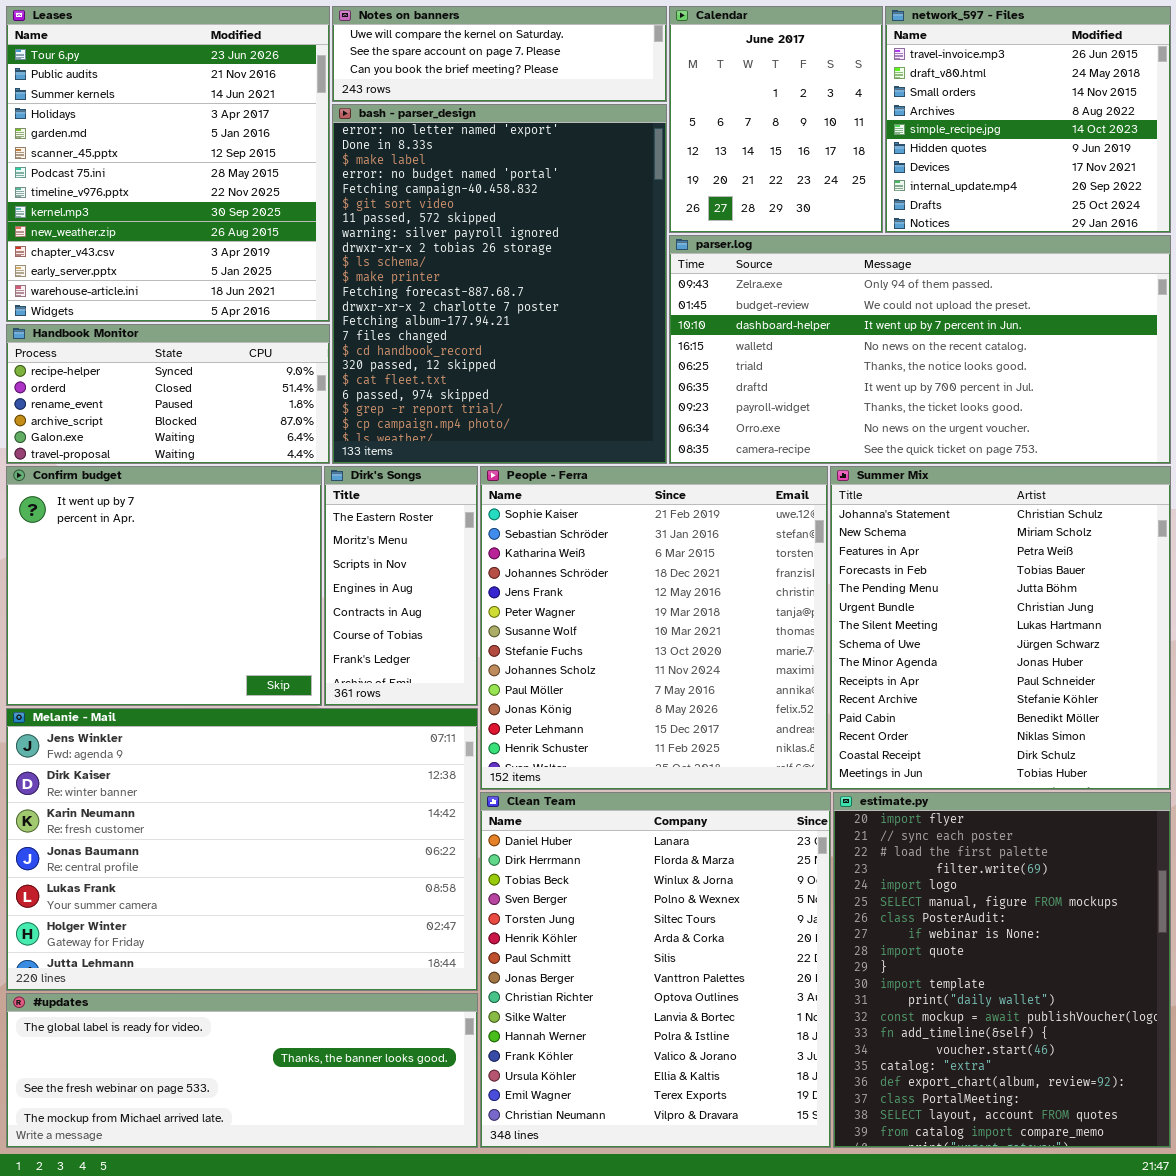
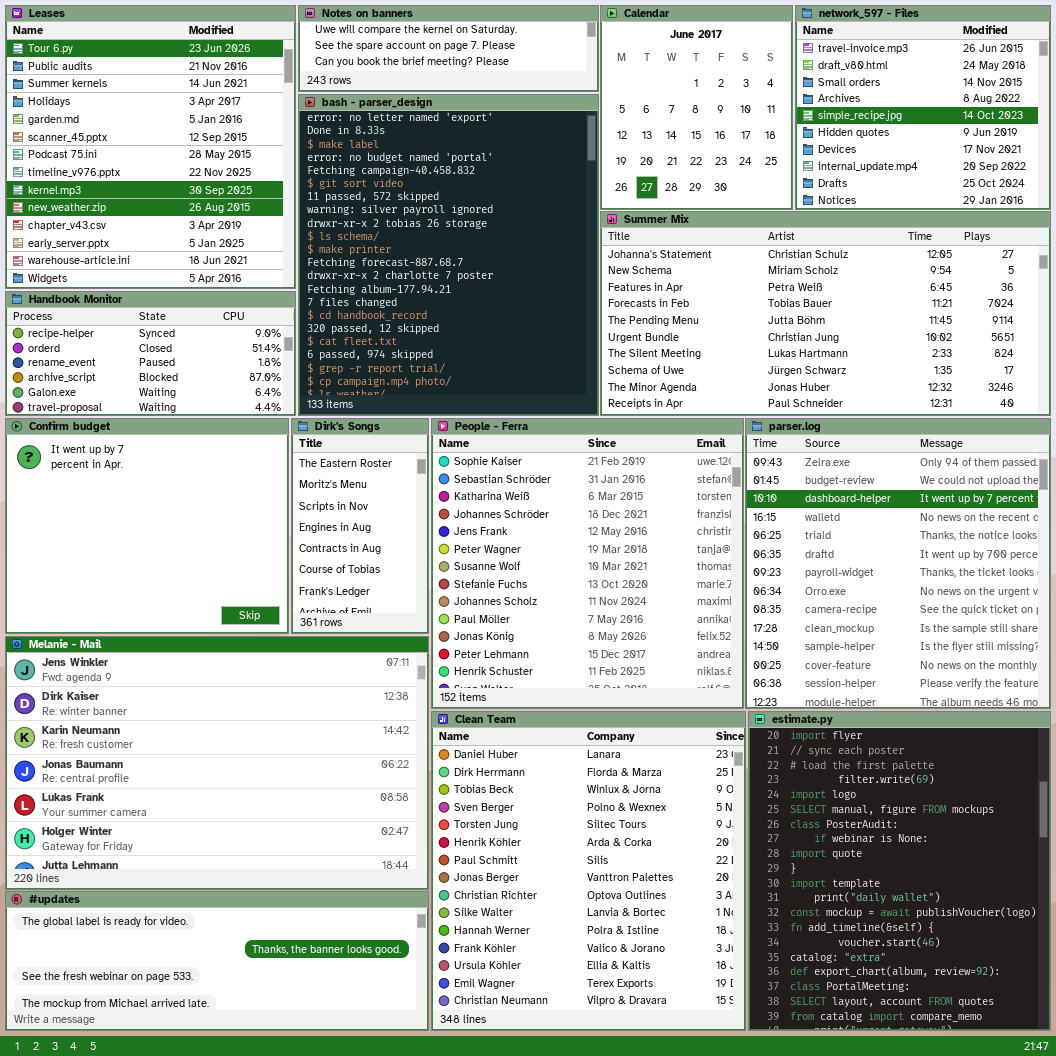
parser.log: [669,235,1171,464] -> [745,418,1051,709], moved, resized
Summer Mix: [830,466,1171,790] -> [600,211,1051,416], moved, resized

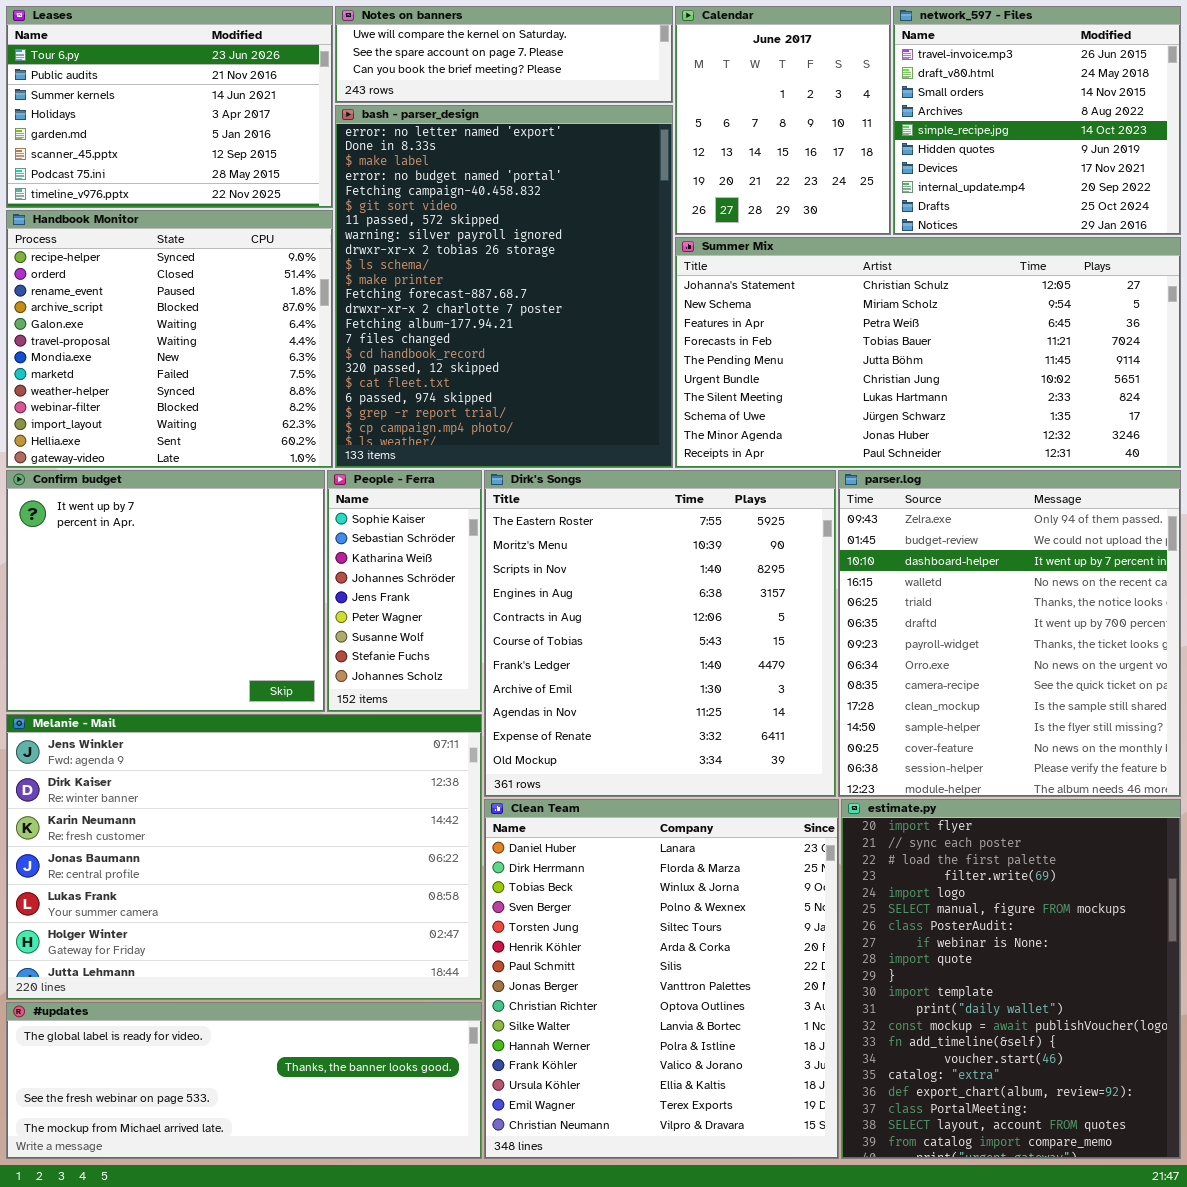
Leases: [5,5,296,289] -> [6,6,333,208], resized
Handbook Monitor: [5,291,296,416] -> [6,210,333,468], resized
Dirk's Songs: [291,418,429,634] -> [484,470,836,797], moved, resized
People - Ferra: [431,418,744,709] -> [327,470,482,712], moved, resized

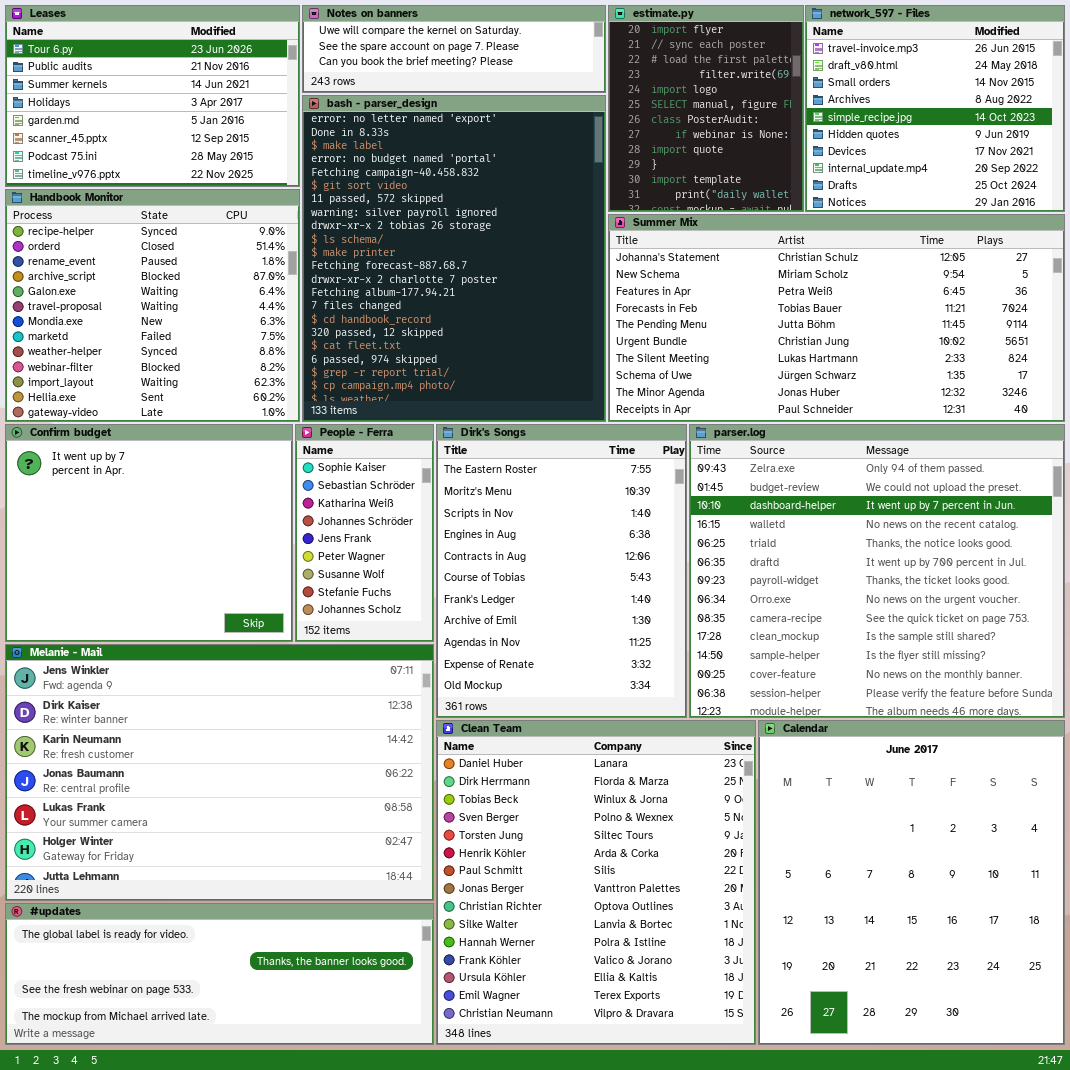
Calendar: [675,6,891,235] -> [758,720,1065,1045], moved, resized
Dirk's Songs: [484,470,836,797] -> [436,424,687,718], resized
parser.log: [838,470,1181,797] -> [689,424,1065,718], resized
estimate.py: [841,799,1181,1159] -> [608,5,804,212], moved, resized

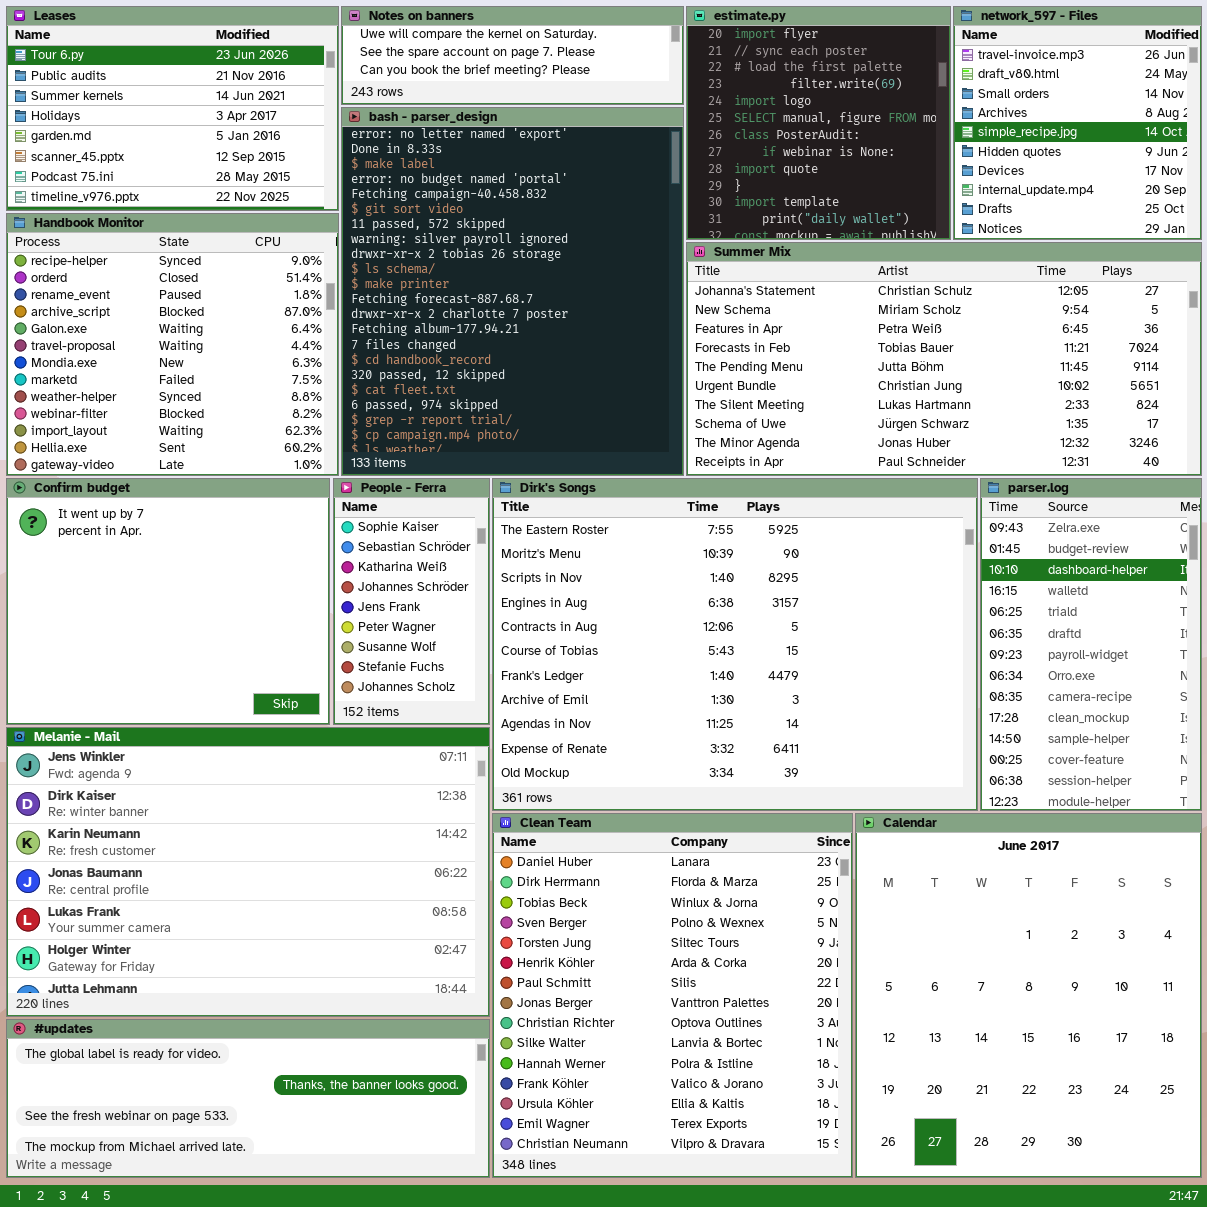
estimate.py: [608,5,804,212] -> [686,6,951,240], resized
network_597 - Files: [805,5,1065,212] -> [953,6,1202,240], resized
Dirk's Songs: [436,424,687,718] -> [492,478,978,811], resized
parser.log: [689,424,1065,718] -> [980,478,1202,811], resized

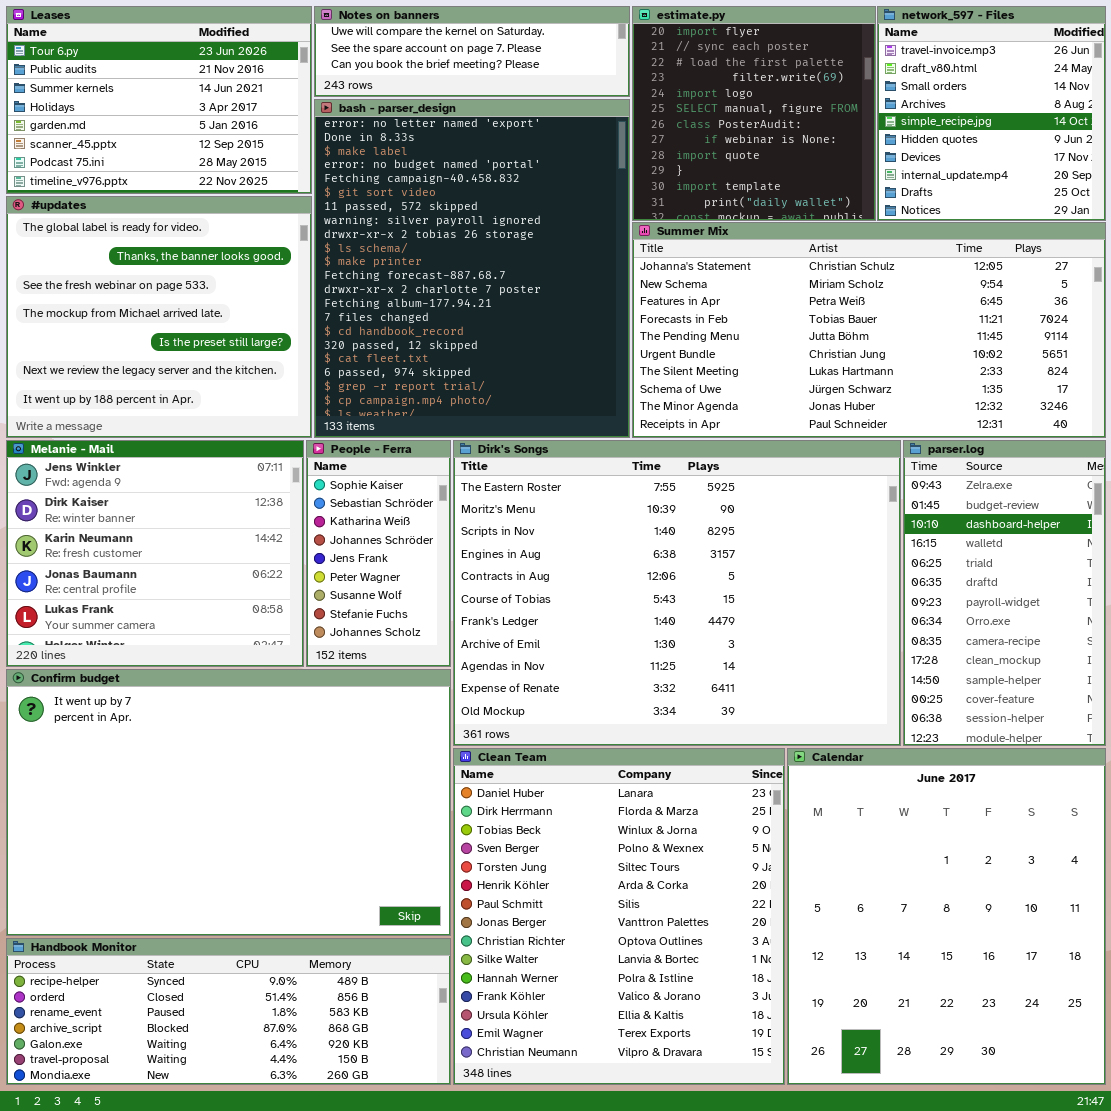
Handbook Monitor: [6,213,339,476] -> [6,938,451,1085], moved, resized
Confirm budget: [6,478,330,725] -> [6,669,451,936], moved, resized
Melanie - Mail: [6,727,490,1017] -> [6,440,304,667], moved, resized
#updates: [6,1019,490,1178] -> [6,196,312,438], moved, resized

